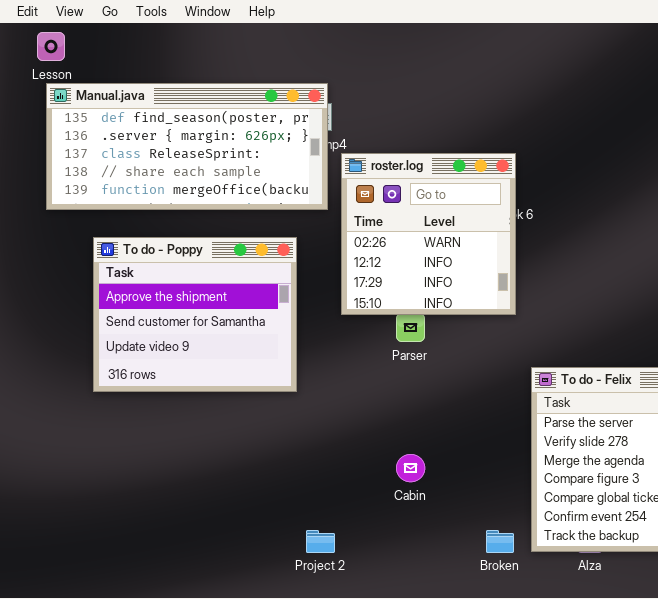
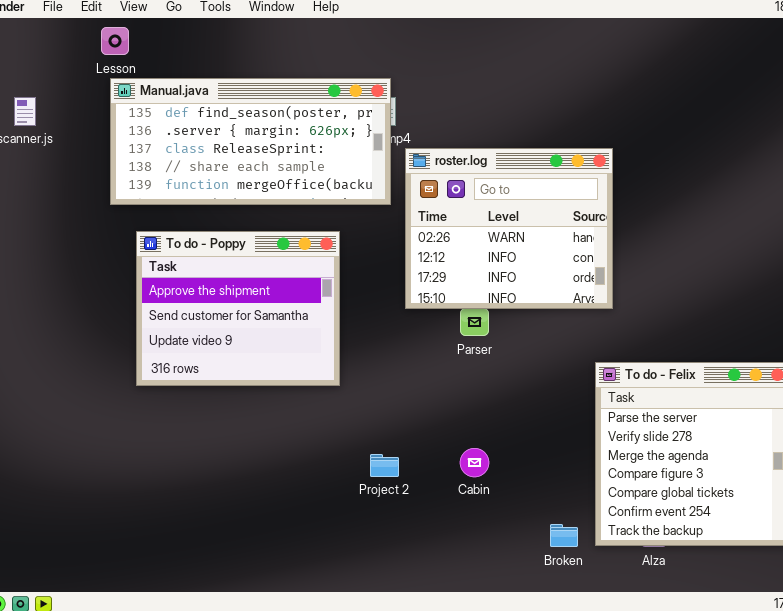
roster.log: [341,153,516,315] -> [405,148,613,309], resized
To do - Poppy: [93,237,297,392] -> [136,231,340,386], moved
Project 2: [306,530,335,553] -> [370,454,399,477], moved

